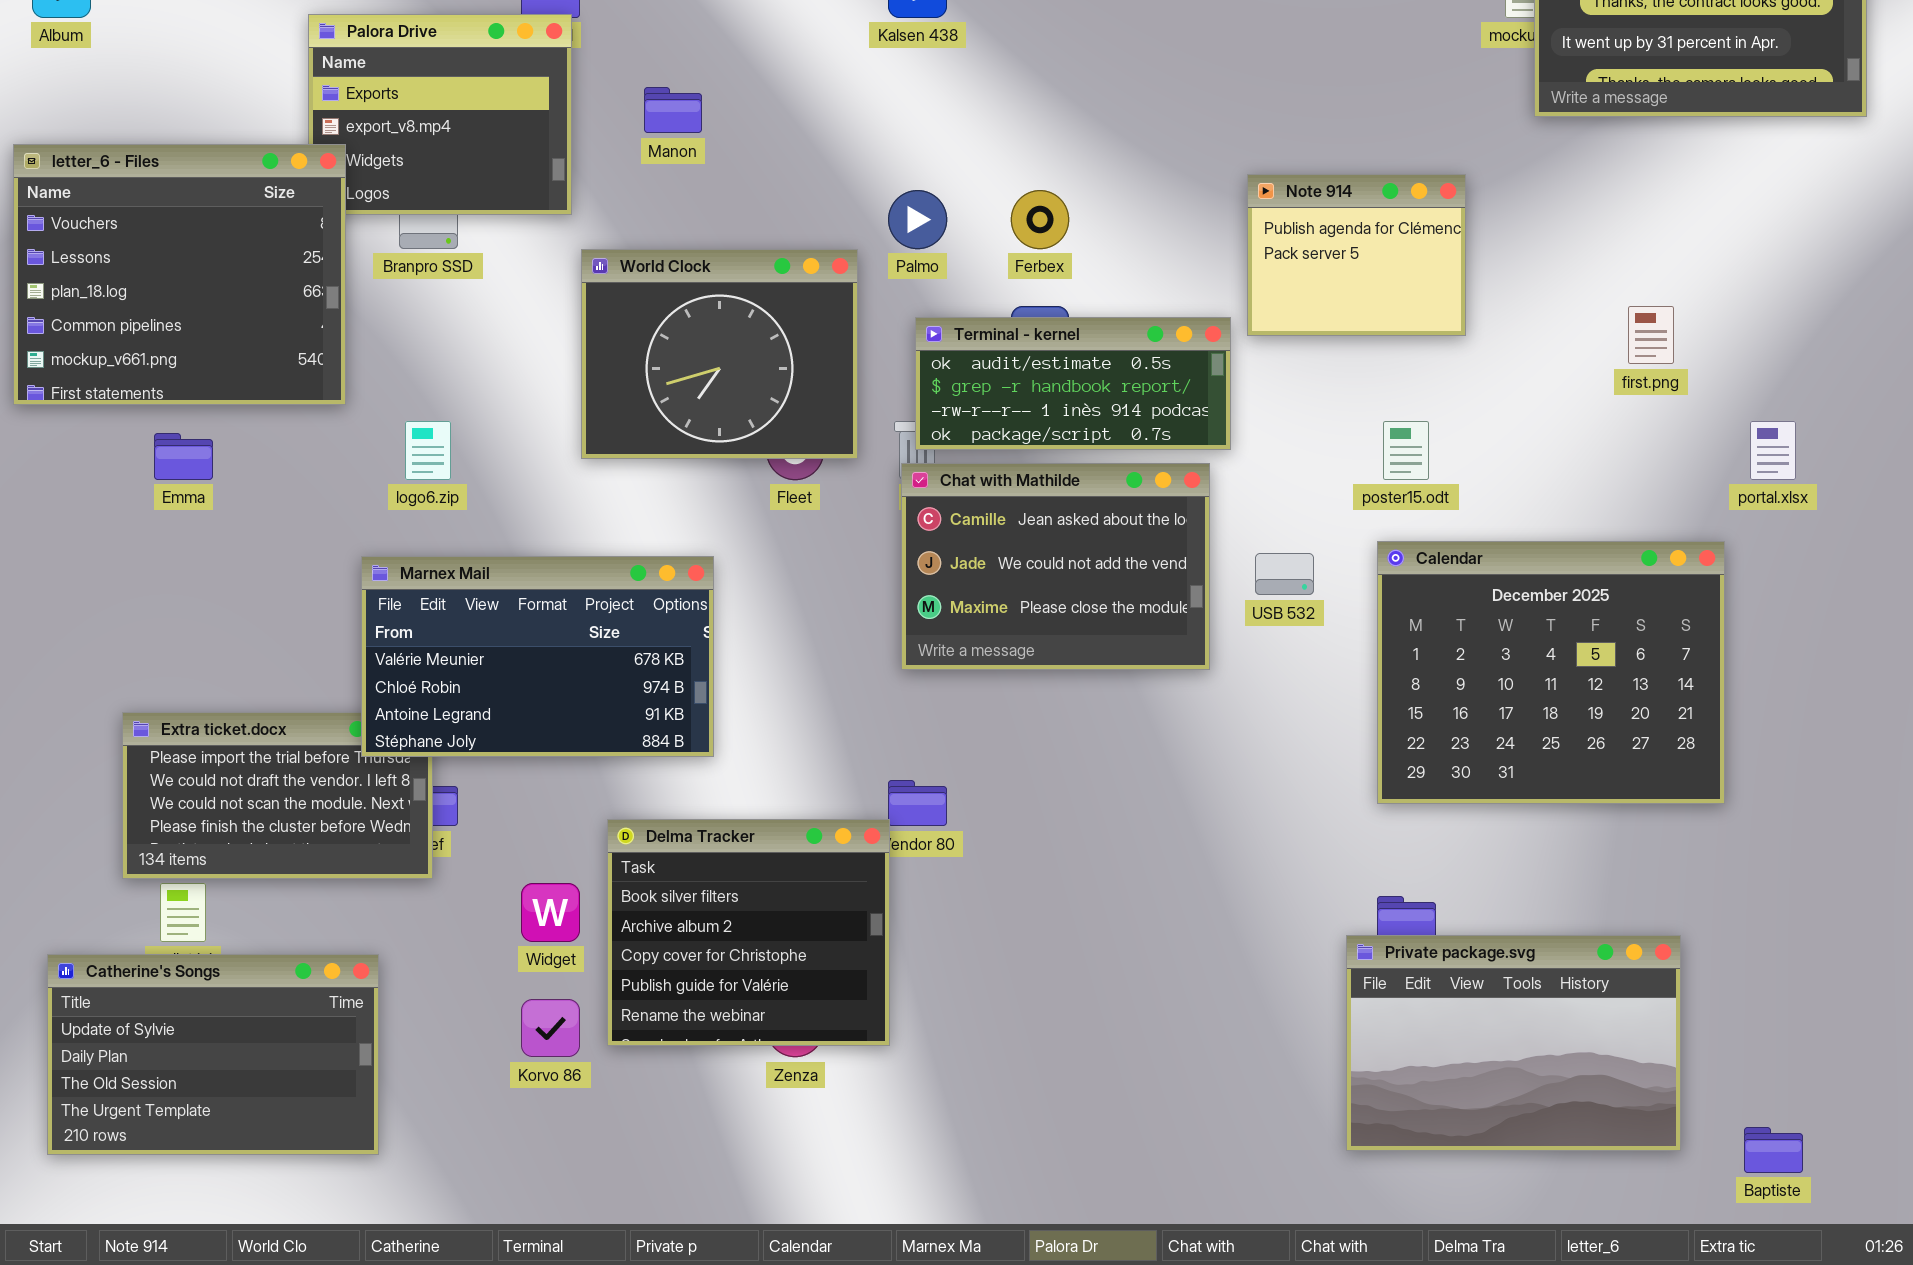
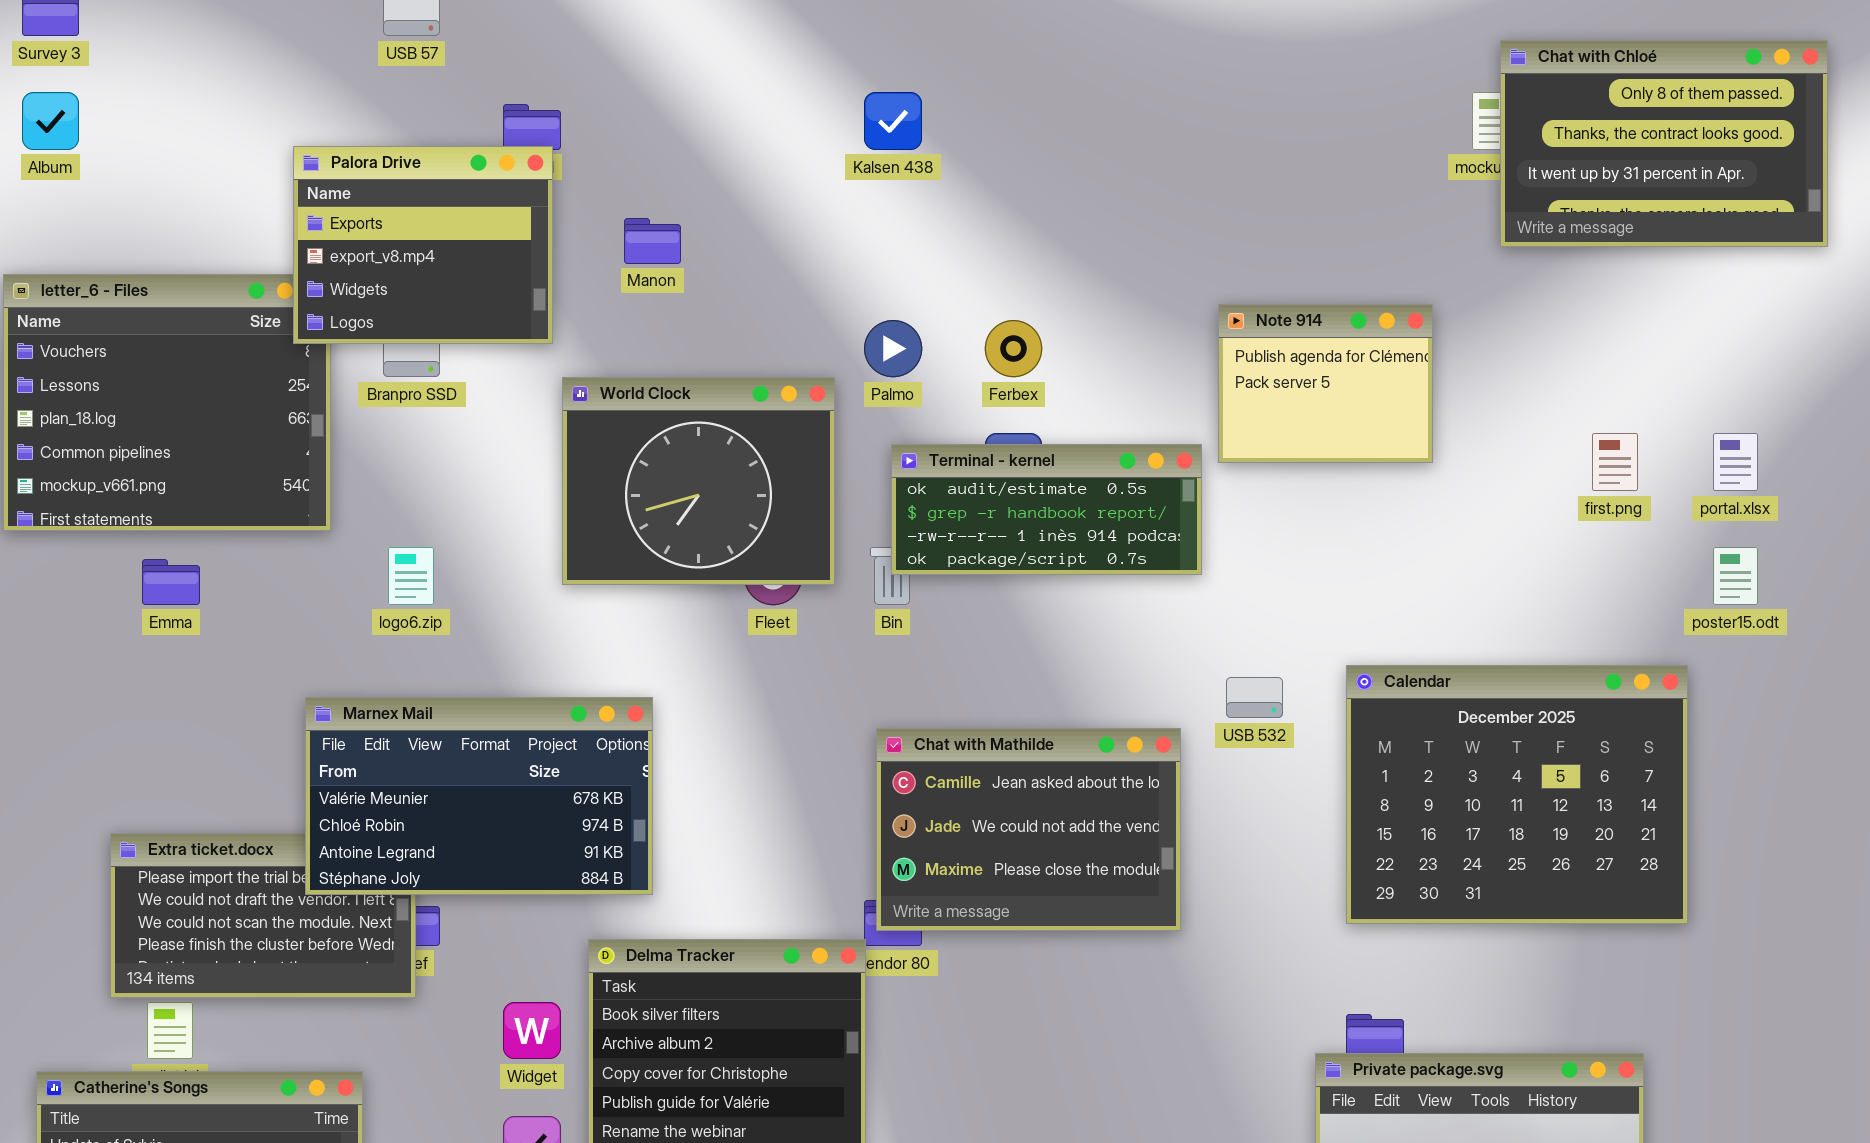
Palora Drive: [308,14,572,215] -> [293,146,553,344], raised
poster15.odt: [1383,421,1429,480] -> [1713,547,1758,605], moved
portal.xlsx: [1750,421,1796,480] -> [1713,433,1758,491], moved
Chat with Mathilde: [901,463,1210,670] -> [876,728,1181,931], moved
Marnex Mail: [361,556,714,757] -> [305,697,653,895], moved

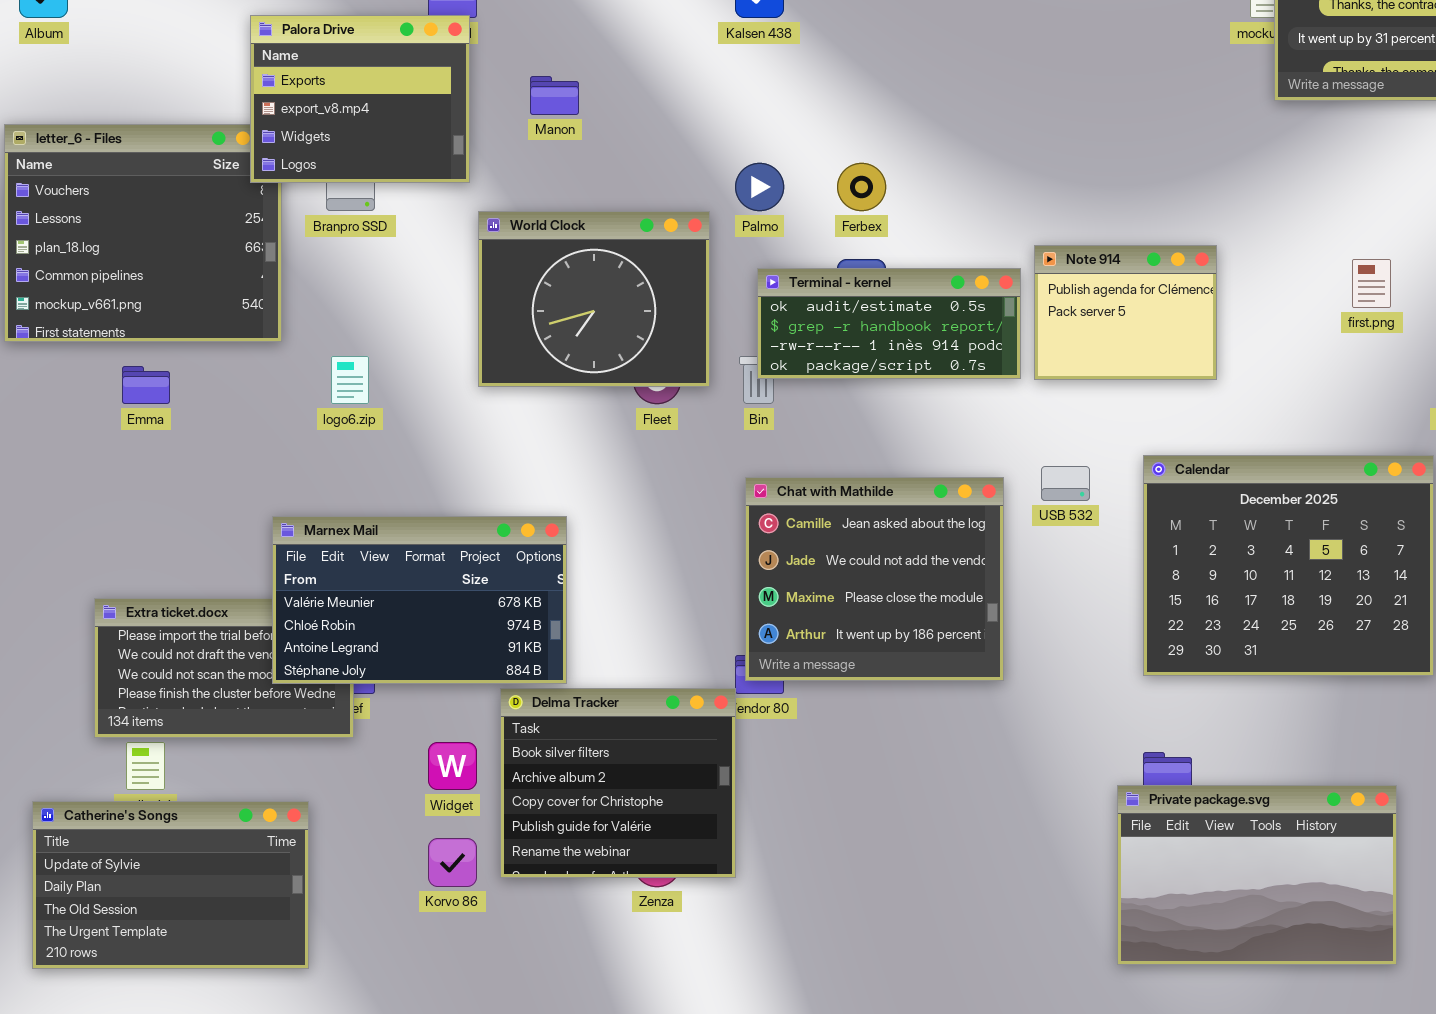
Note 914: [1218,304,1433,463] -> [1034,245,1217,380], moved
Marnex Mail: [305,697,653,895] -> [272,516,567,684], moved
Chat with Mathilde: [876,728,1181,931] -> [745,477,1004,681], resized

